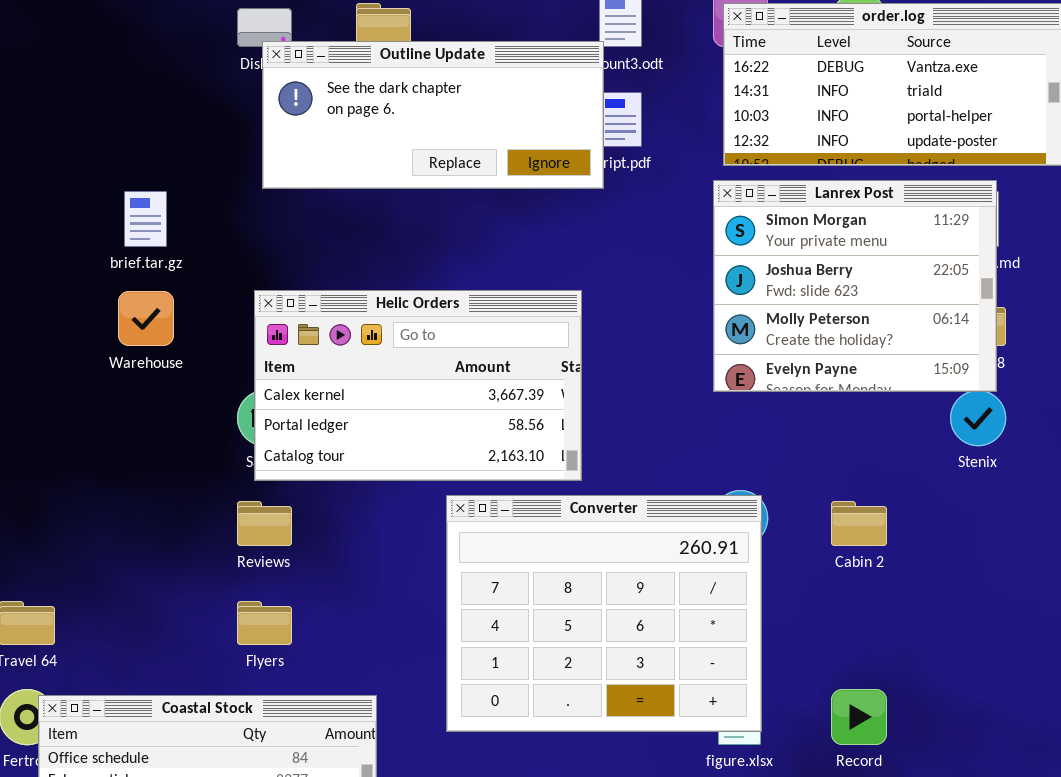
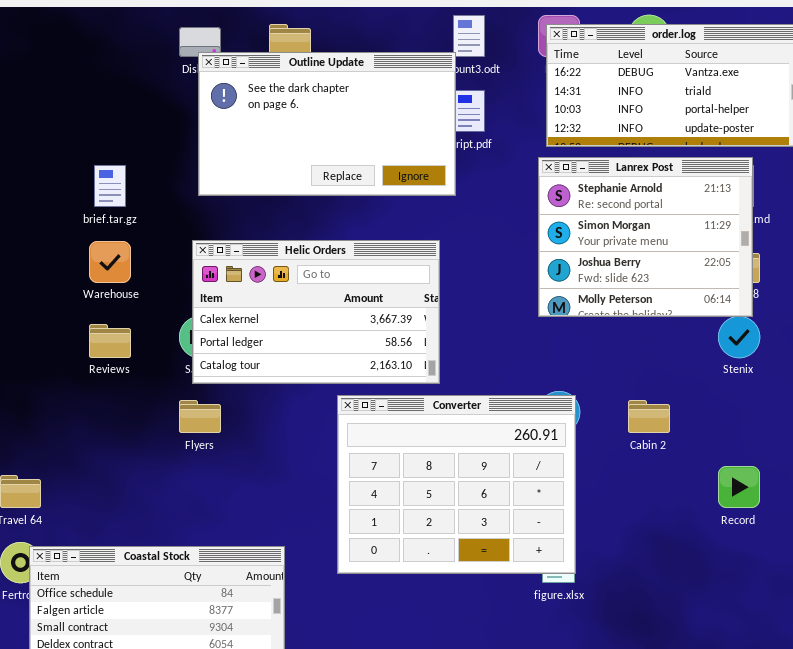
Outline Update: [262,41,604,189] -> [198,52,456,196], resized
Lanrex Post: [713,180,997,392] -> [538,157,753,317], scrolled up 1 row
Reviews: [237,501,292,546] -> [89,324,131,358], moved
Flyers: [237,601,292,645] -> [179,400,221,433], moved
Record: [831,689,887,745] -> [718,466,760,508], moved

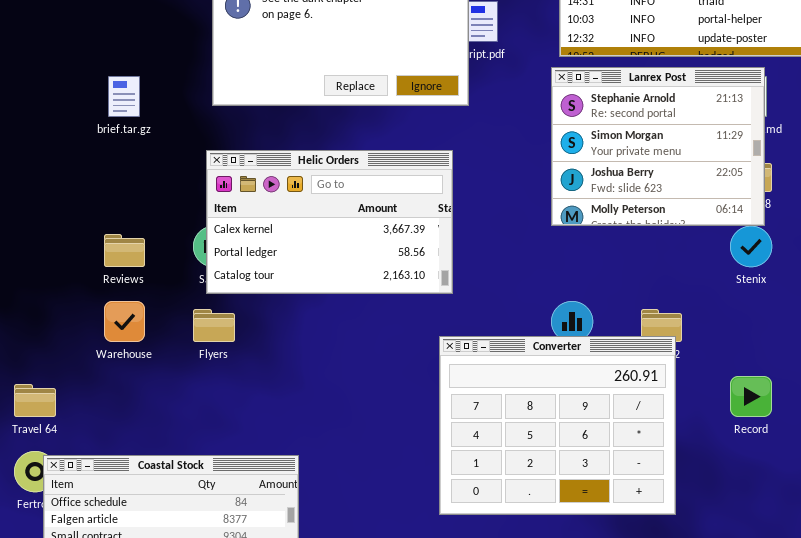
Warehouse: [89,241,131,283] -> [104,301,145,342], moved
Converter: [337,395,576,574] -> [439,336,676,515], moved

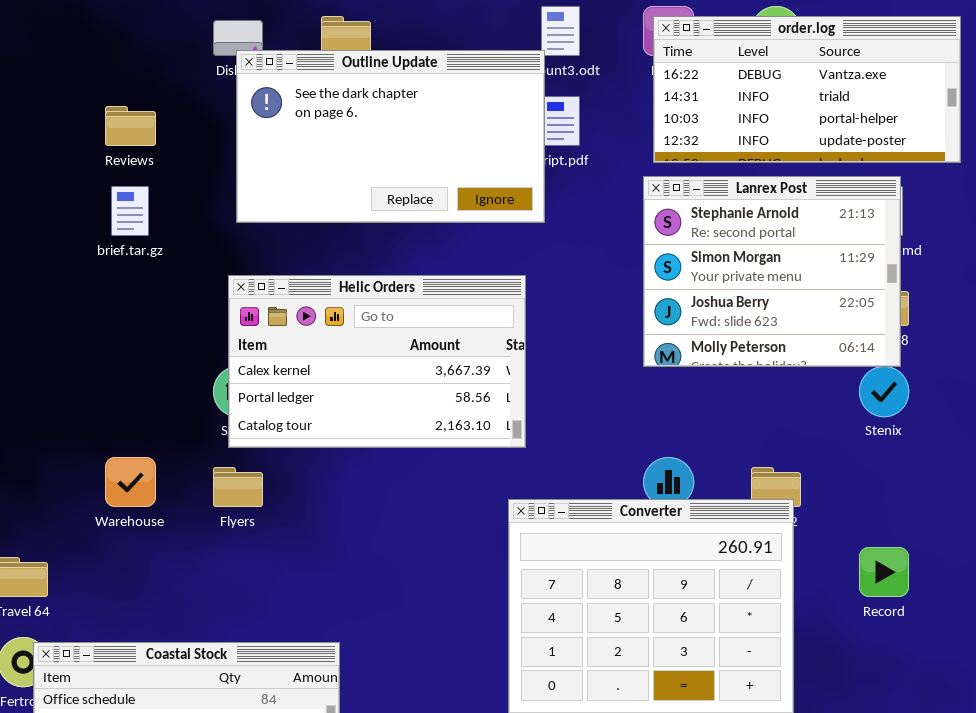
Reviews: [104,234,145,267] -> [105,106,156,146], moved

